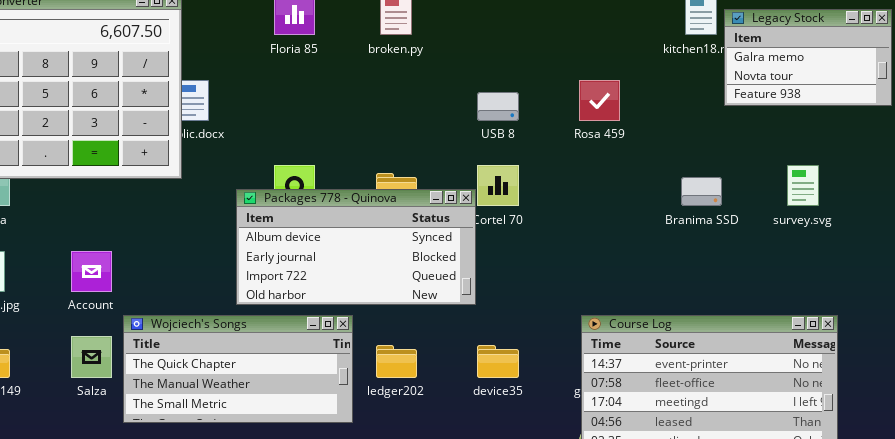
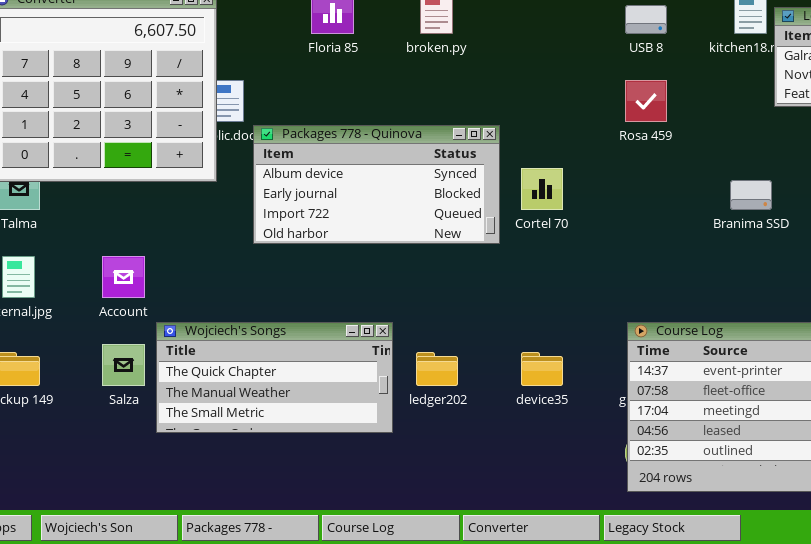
USB 8: [477,92,519,121] -> [625,5,667,34], moved
Packages 778 - Quinova: [236,189,476,305] -> [253,125,500,244], moved

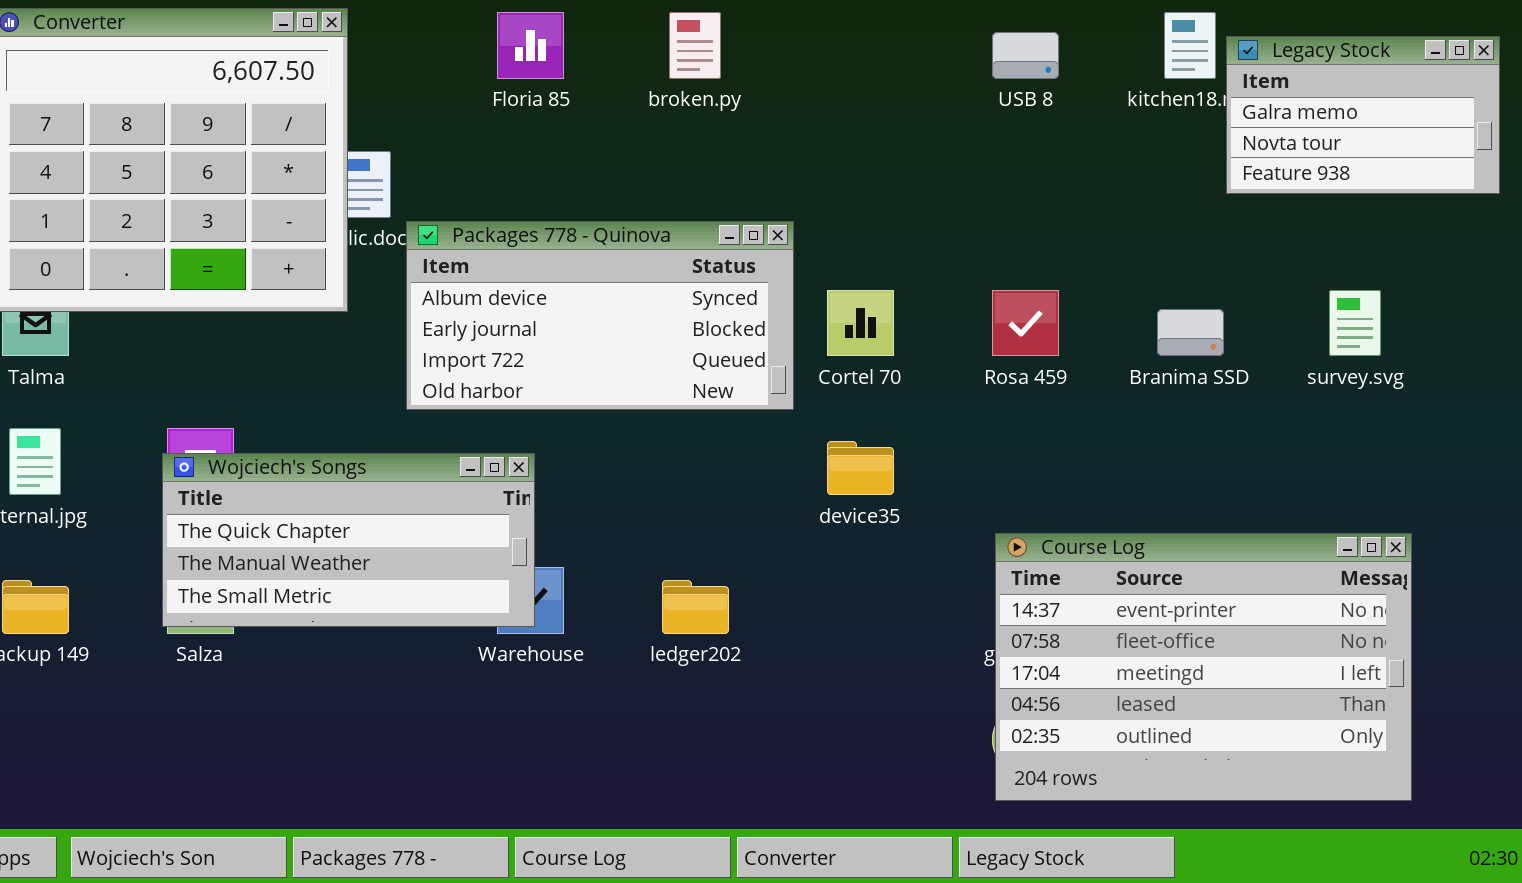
Rosa 459: [625,80,667,122] -> [992,290,1059,356], moved
Wojciech's Songs: [156,322,393,433] -> [162,453,535,627], moved
device35: [521,352,563,386] -> [827,441,894,495], moved

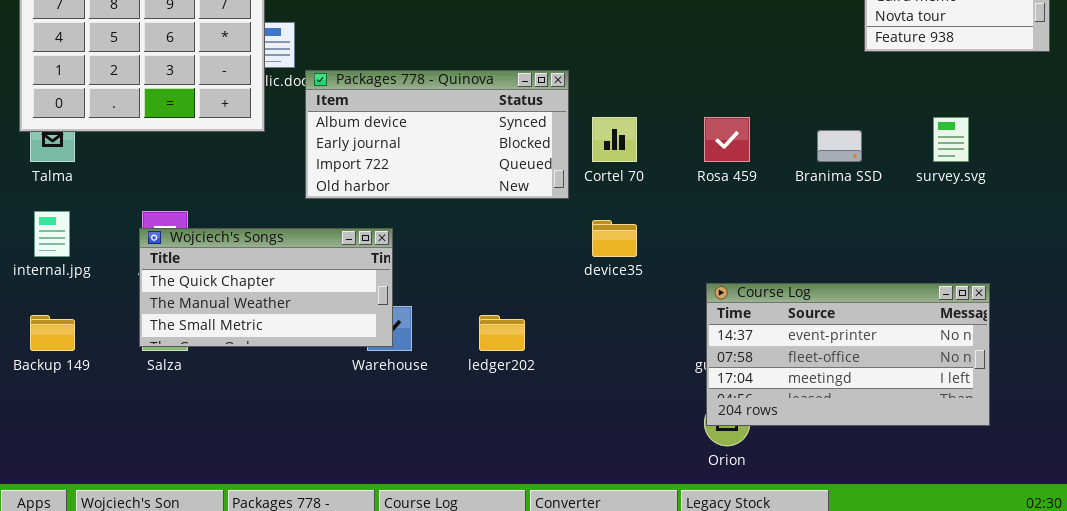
Course Log: [995,533,1412,801] -> [706,283,990,426], resized

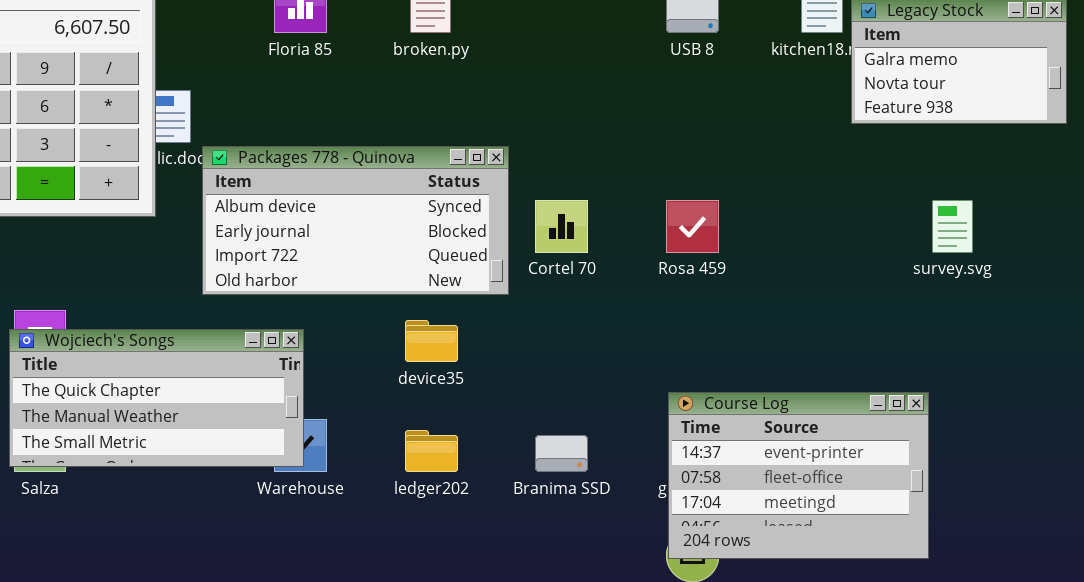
Branima SSD: [817,130,862,162] -> [535,435,588,472], moved
device35: [592,220,637,257] -> [405,320,458,362], moved
Course Log: [706,283,990,426] -> [668,392,929,559], resized

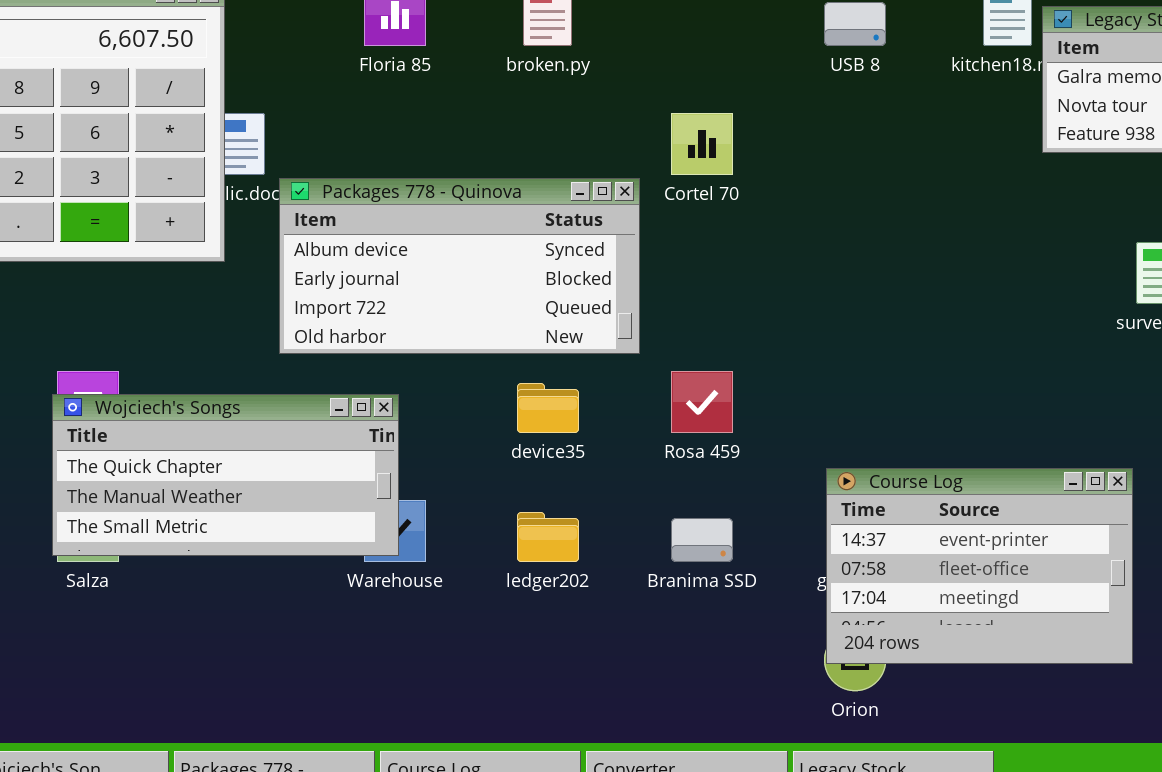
Cortel 70: [535,200,588,253] -> [671,113,733,175], moved
Rosa 459: [666,200,719,253] -> [671,371,733,433], moved

